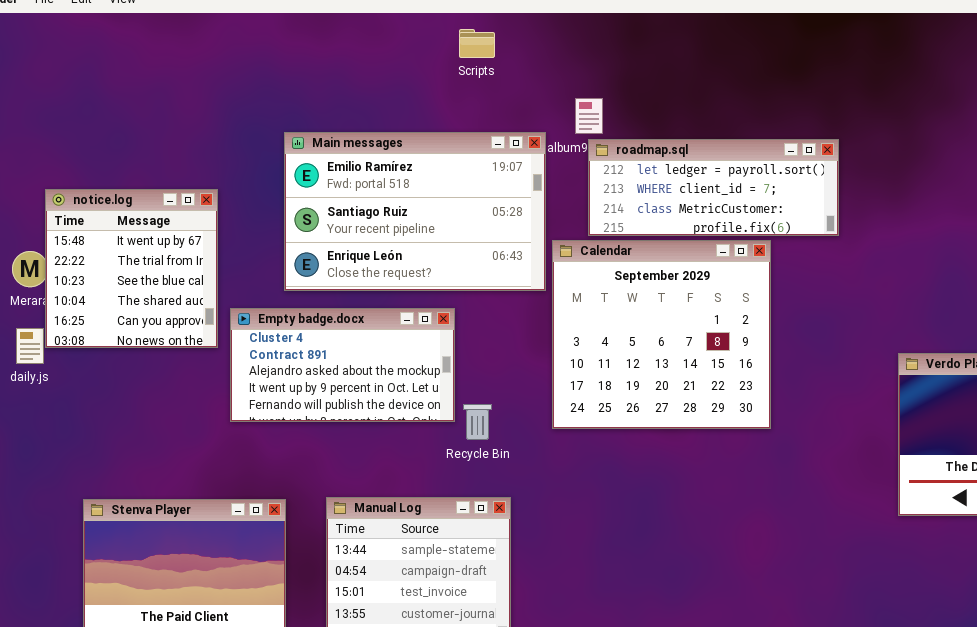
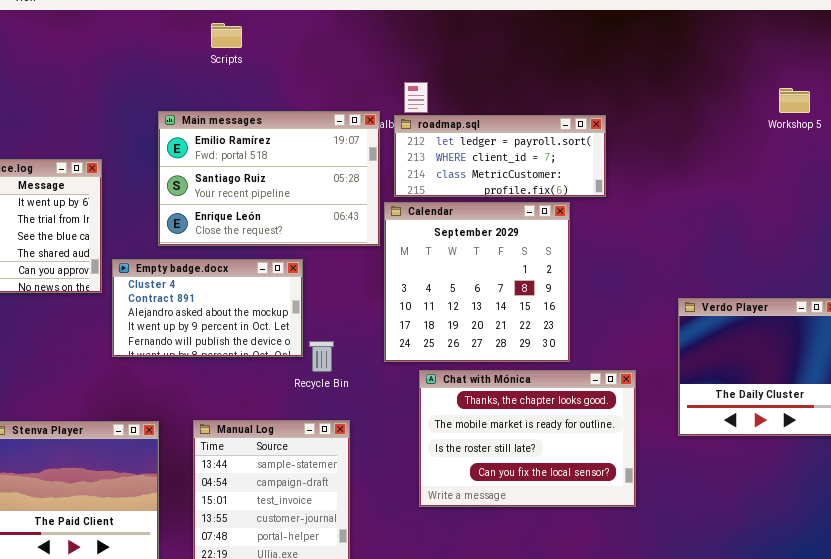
Scripts: [459,29,495,58] -> [211,23,242,48], moved
roadmap.sql: [588,139,839,236] -> [394,115,606,197], moved
Chat with Mónica: none -> [419,370,636,507], opened

